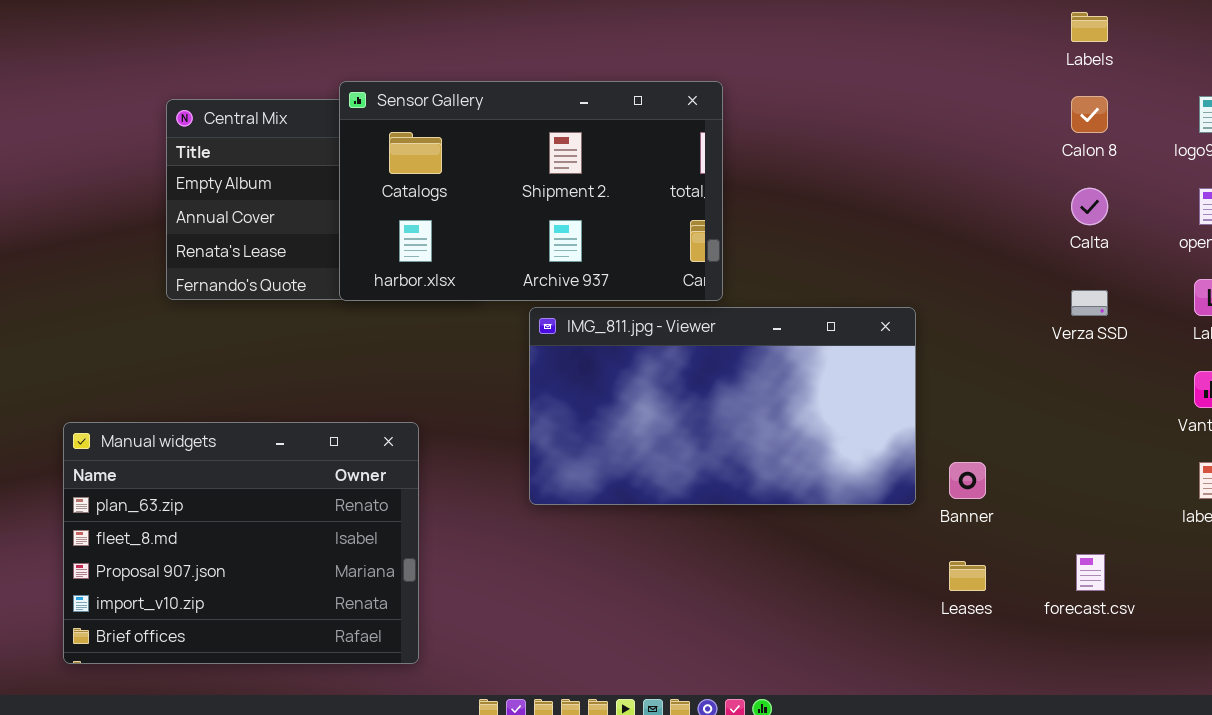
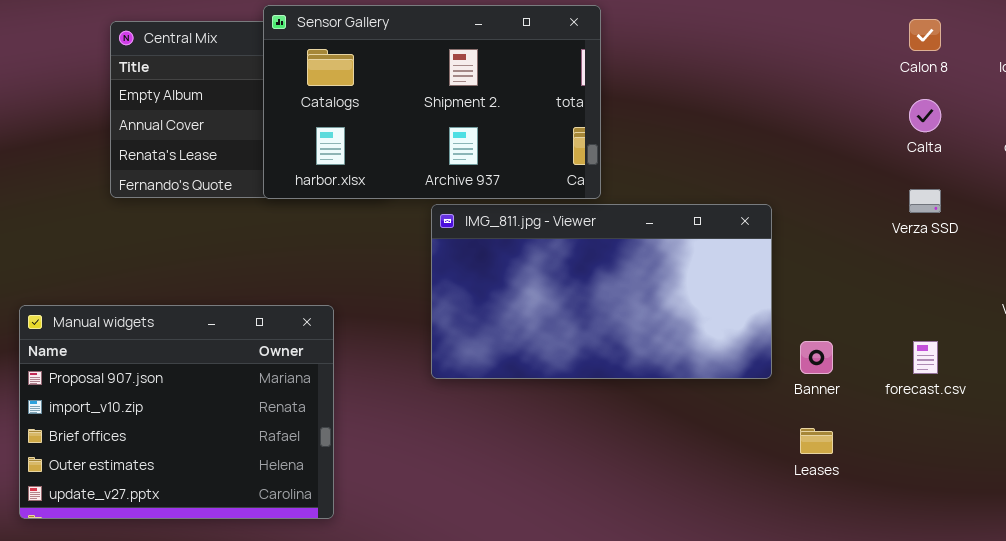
Manual widgets: [63,422,419,664] -> [19,305,334,519], scrolled down 2 rows
forecast.csv: [1076,554,1105,591] -> [913,341,938,374], moved

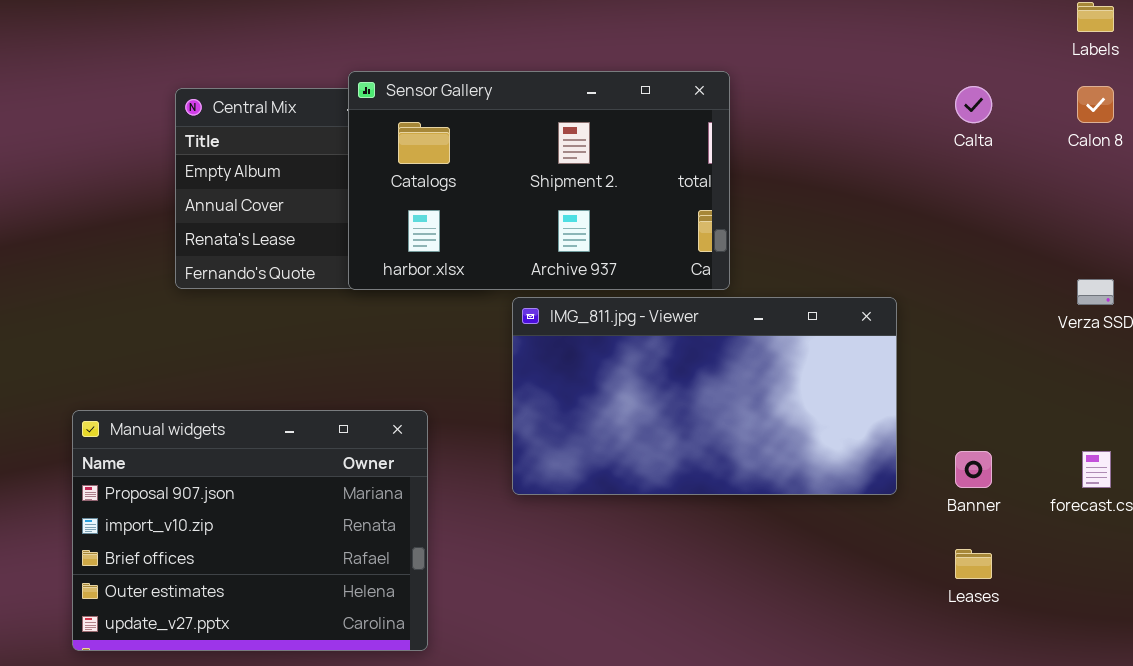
Calta: [909,99,941,132] -> [955,86,992,123], moved
IMG_811.jpg - Viewer: [431,204,772,379] -> [512,297,897,495], moved

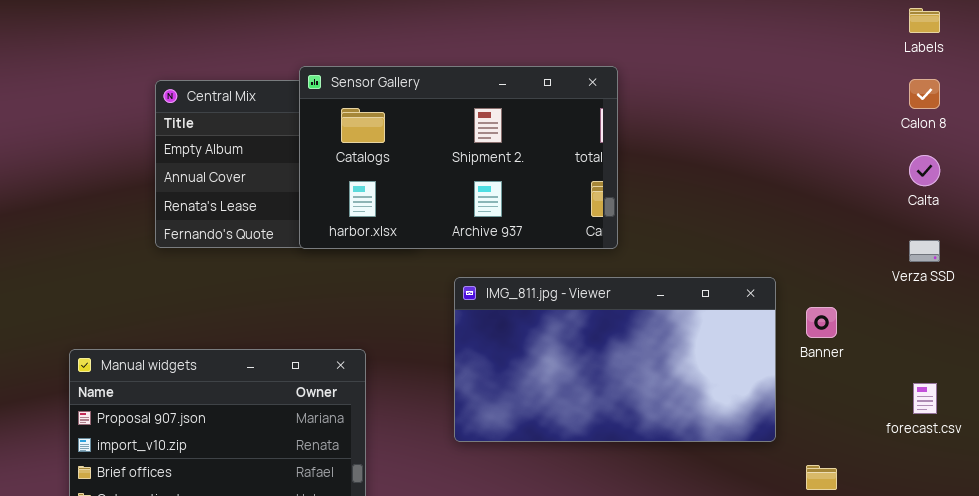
Calta: [955,86,992,123] -> [909,155,940,186], moved
IMG_811.jpg - Viewer: [512,297,897,495] -> [454,277,776,442], moved
Banner: [955,451,992,488] -> [806,307,837,338], moved

